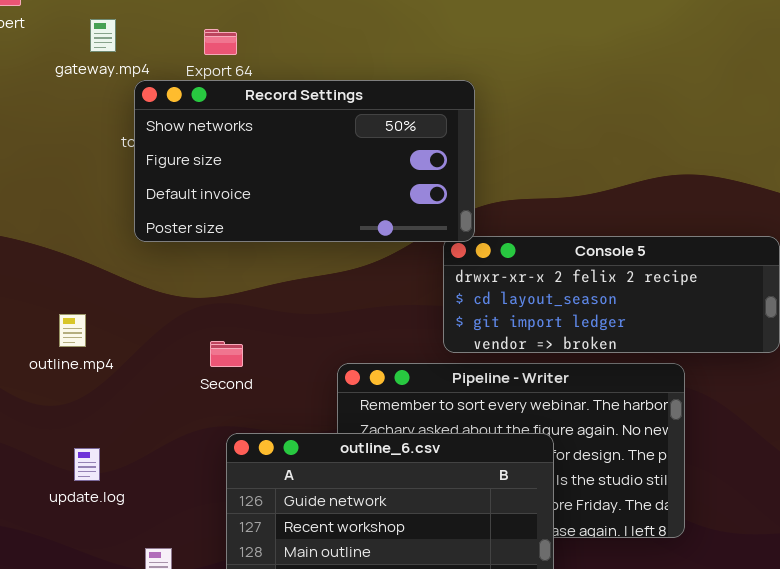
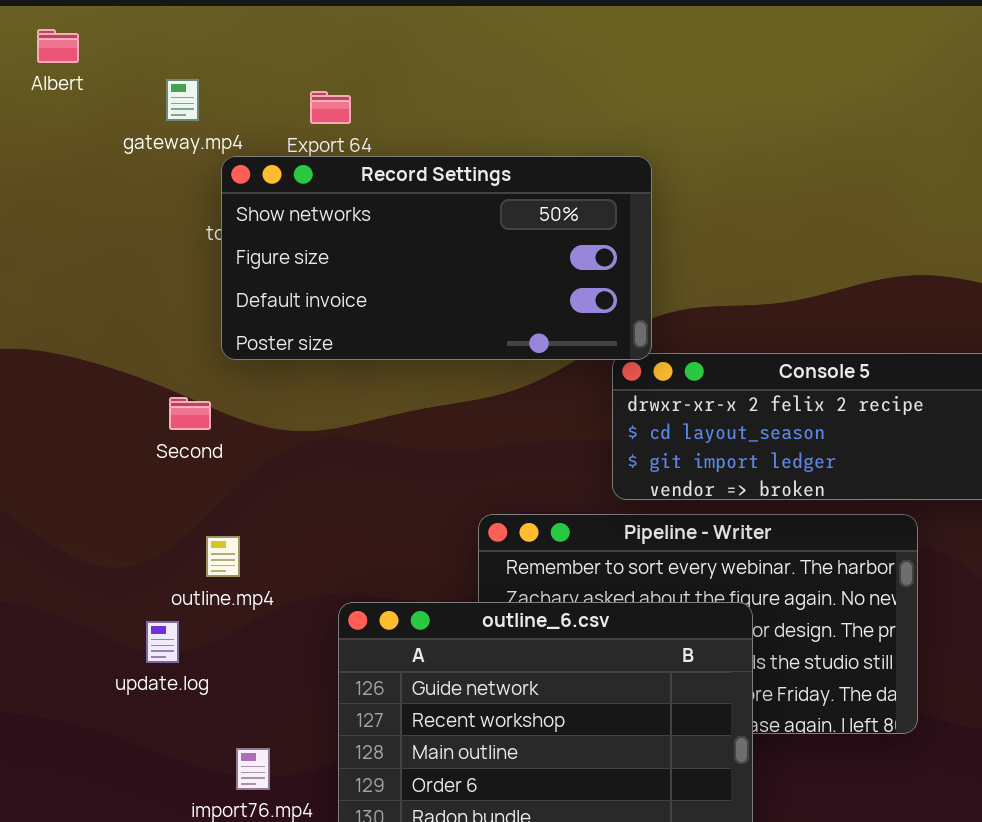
outline.mp4: [59,314,86,347] -> [206,536,240,577], moved
Second: [210,341,243,367] -> [169,397,211,430], moved

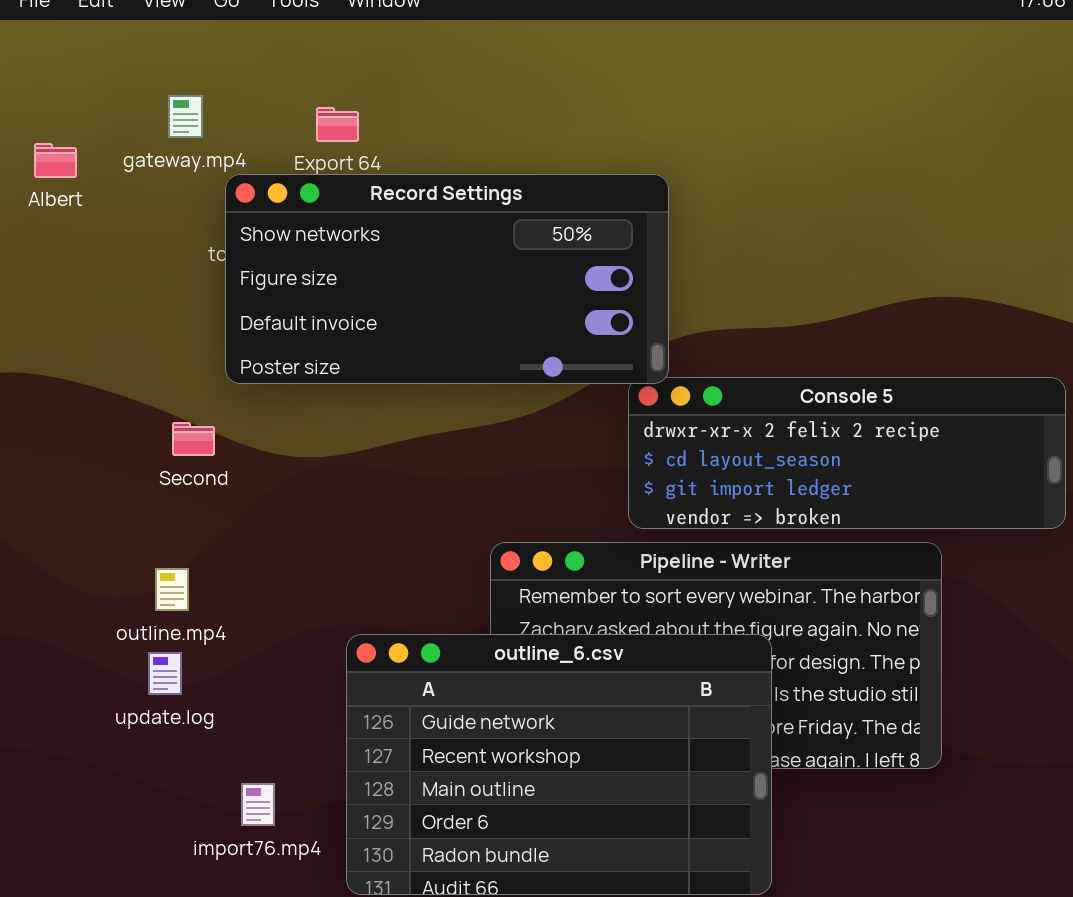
Albert: [37,29,79,63] -> [34,143,77,178], moved
outline.mp4: [206,536,240,577] -> [155,568,189,611], moved

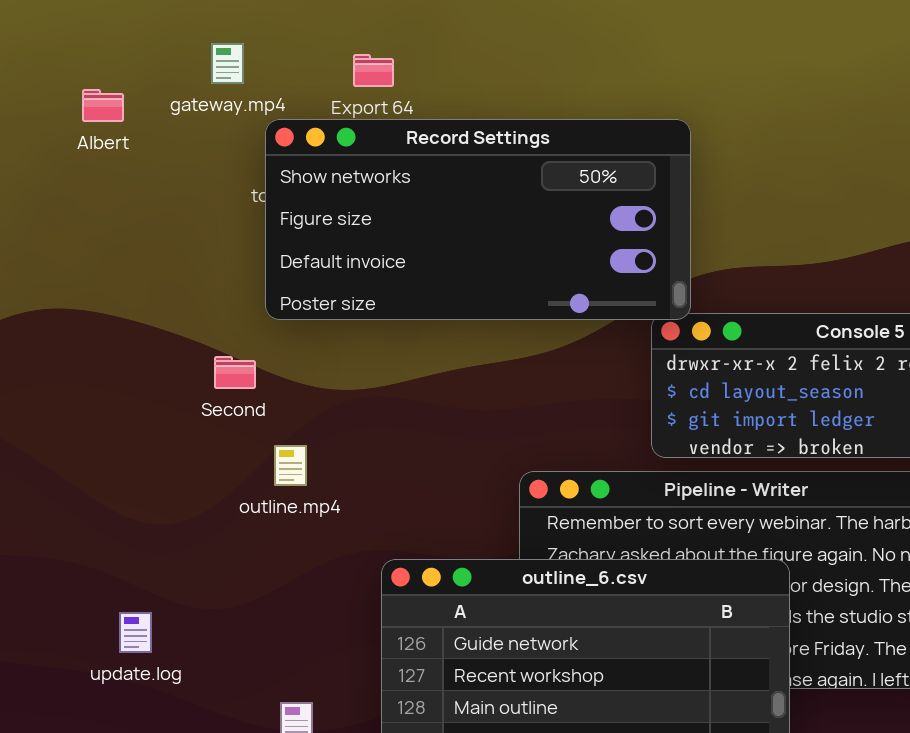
outline.mp4: [155,568,189,611] -> [274,445,307,486], moved
update.log: [148,652,182,695] -> [119,612,152,653], moved

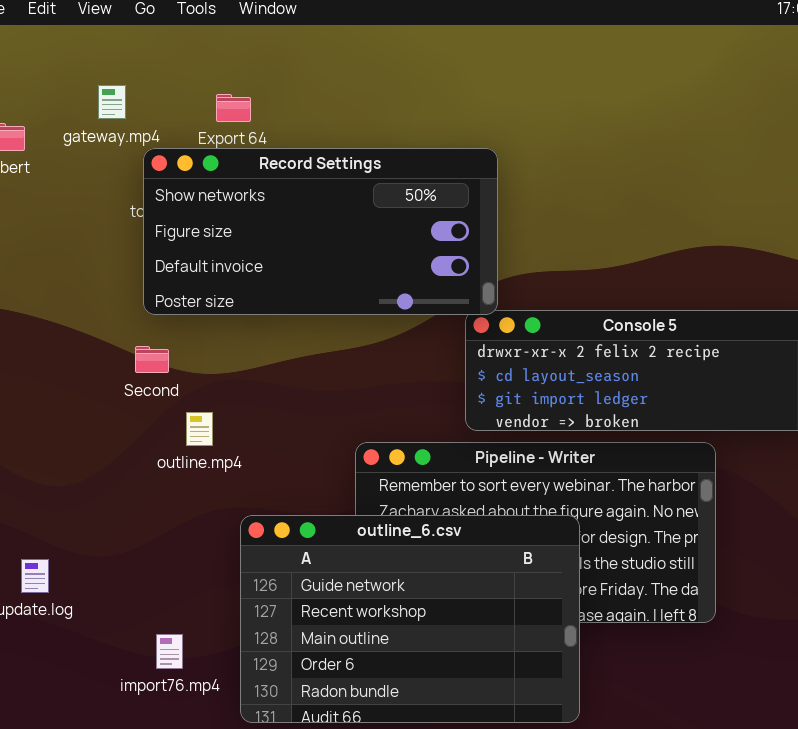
Second: [214,356,256,389] -> [135,346,169,373], moved
outline.mp4: [274,445,307,486] -> [186,412,213,446], moved

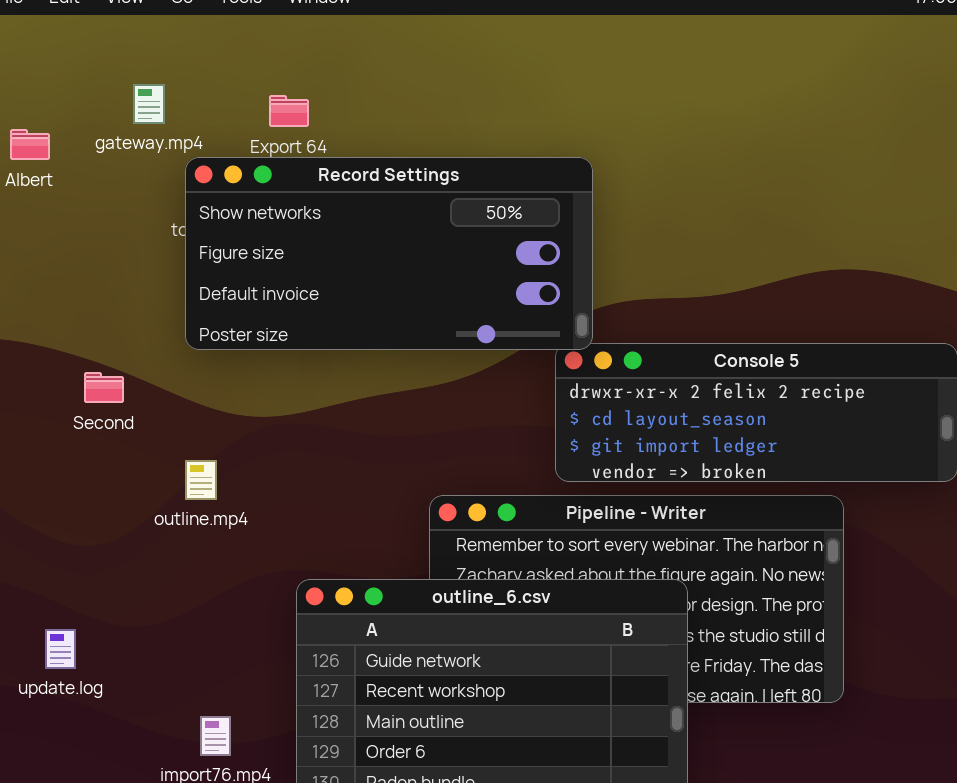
Second: [135,346,169,373] -> [84,372,124,403], moved
outline.mp4: [186,412,213,446] -> [185,460,217,500], moved

